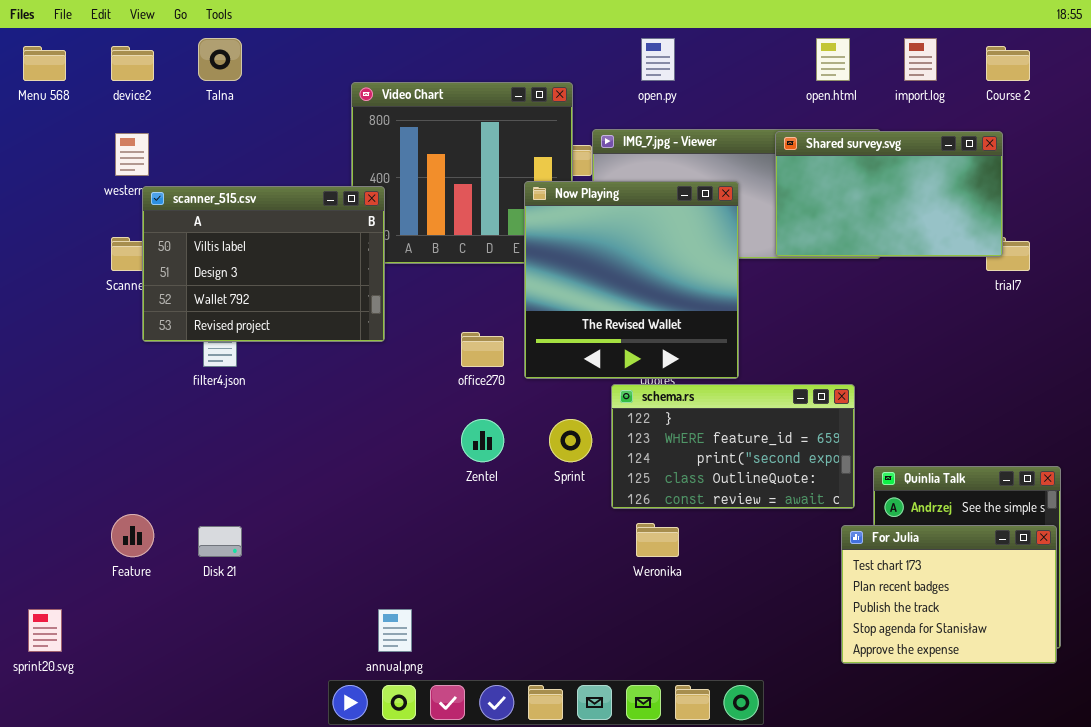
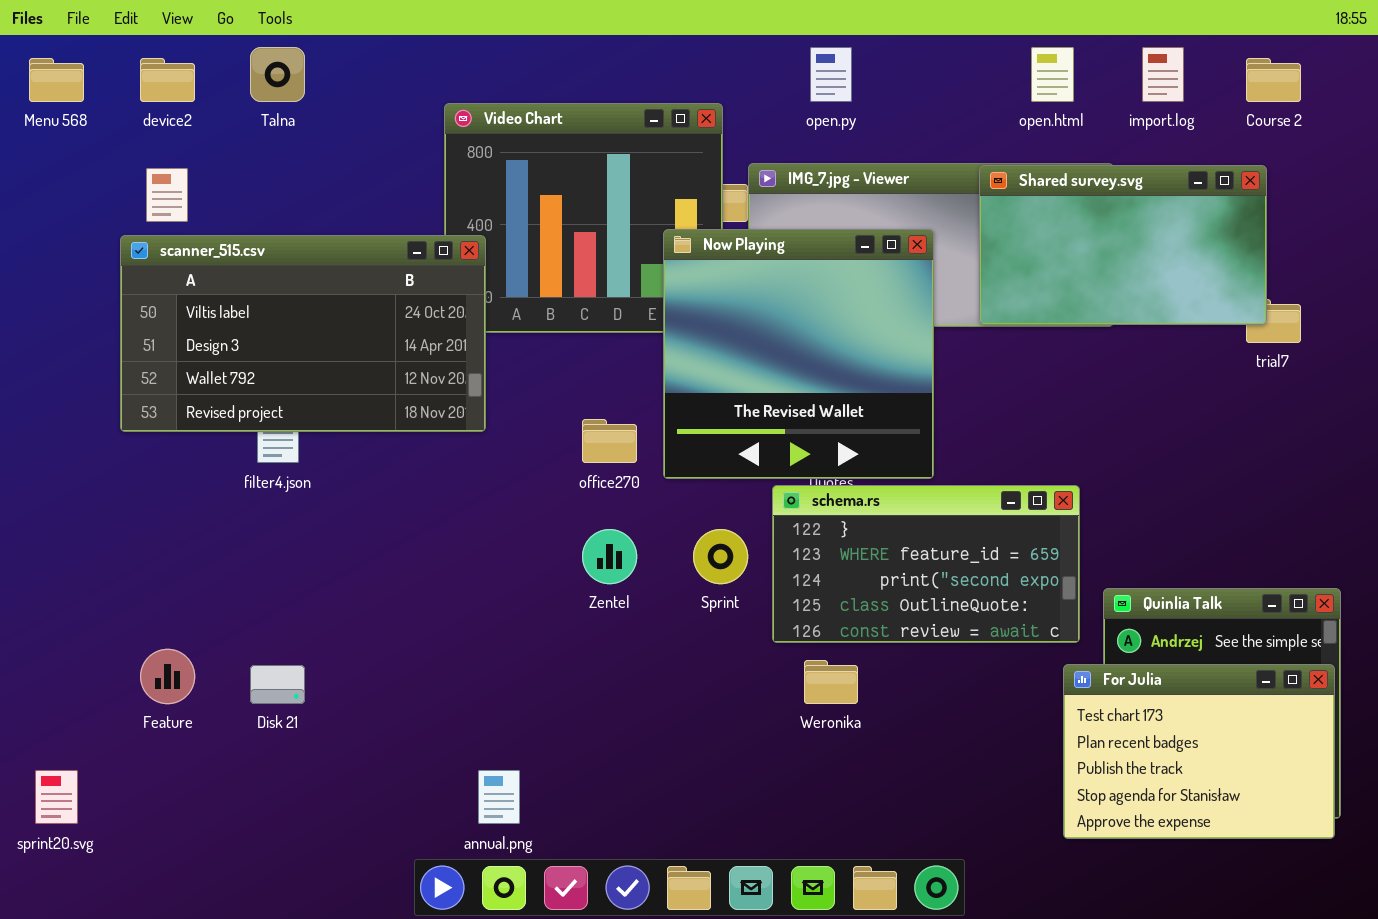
scanner_515.csv: [142,186,385,342] -> [120,235,486,432], resized

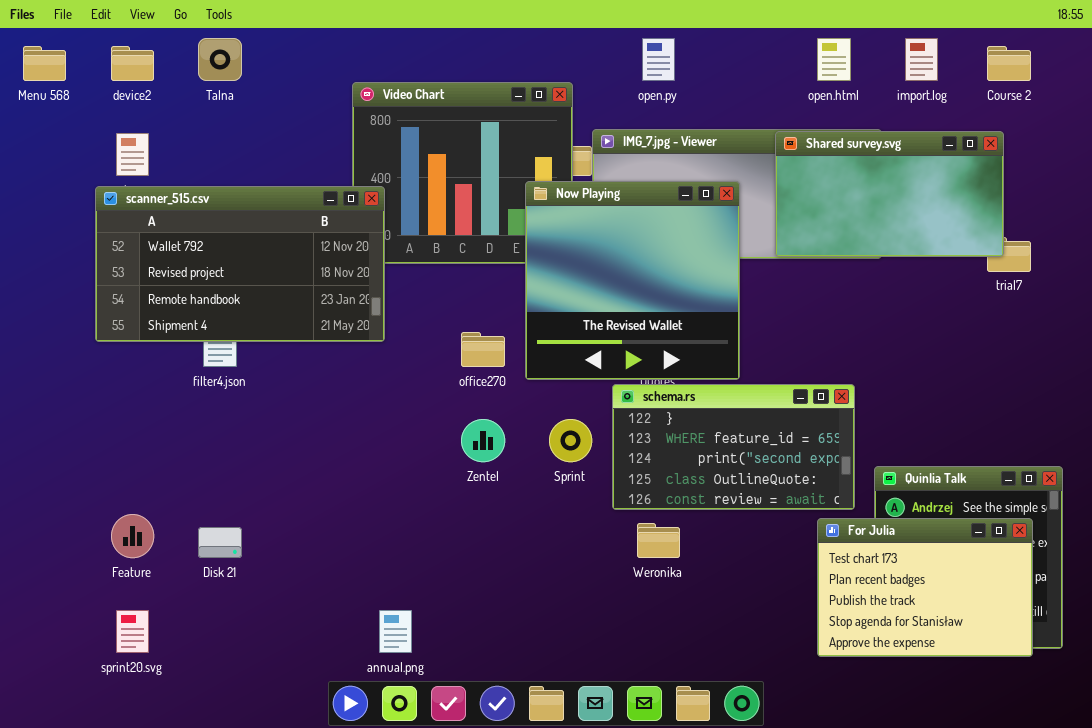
scanner_515.csv: [120,235,486,432] -> [95,186,385,342], scrolled down 2 rows
For Julia: [1063,664,1335,839] -> [817,518,1033,657], moved
sprint20.svg: [35,770,78,824] -> [116,610,149,653], moved

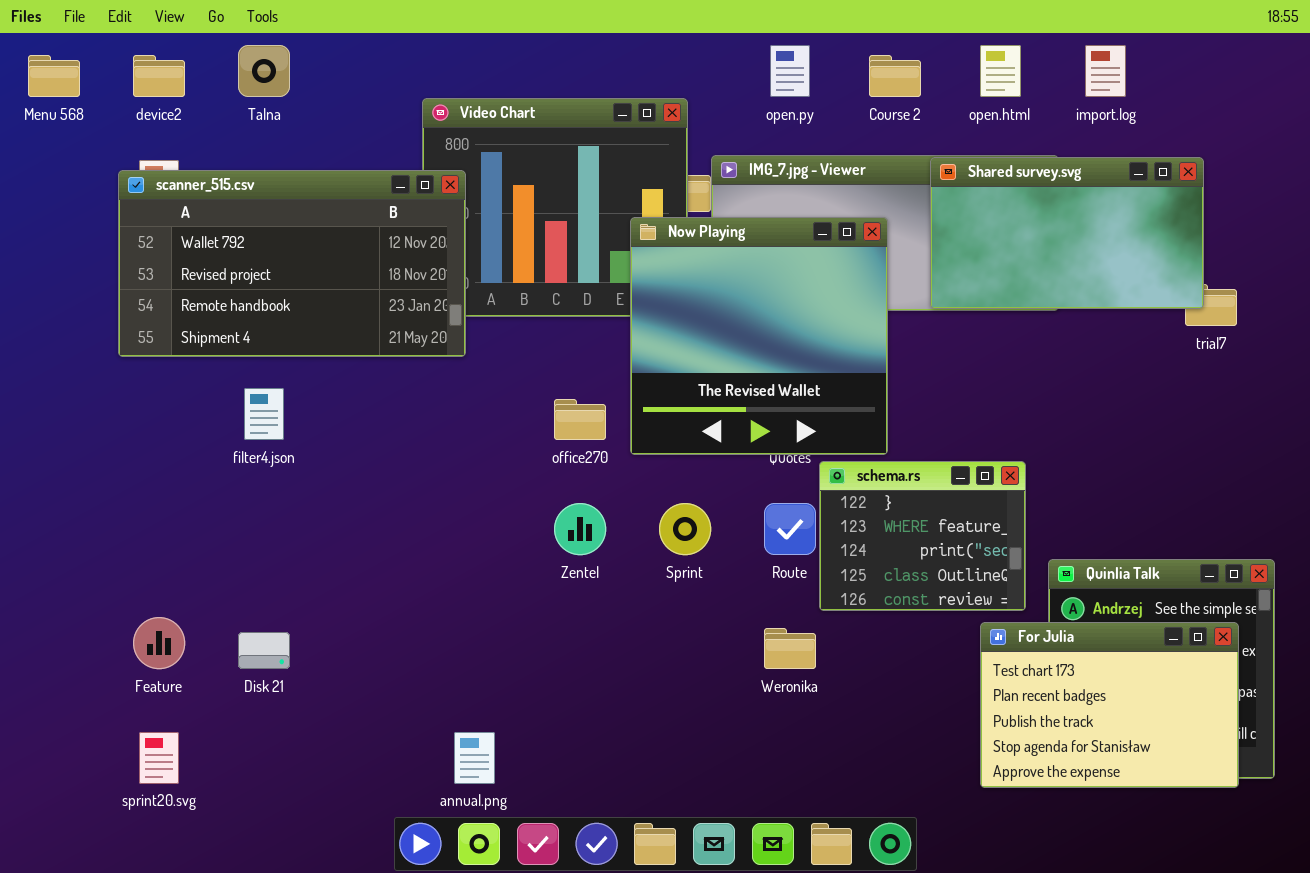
Course 2: [987,46,1031,81] -> [869,55,921,97], moved
scanner_515.csv: [95,186,385,342] -> [118,170,466,357], moved
schema.rs: [612,384,855,510] -> [819,461,1026,611], resized

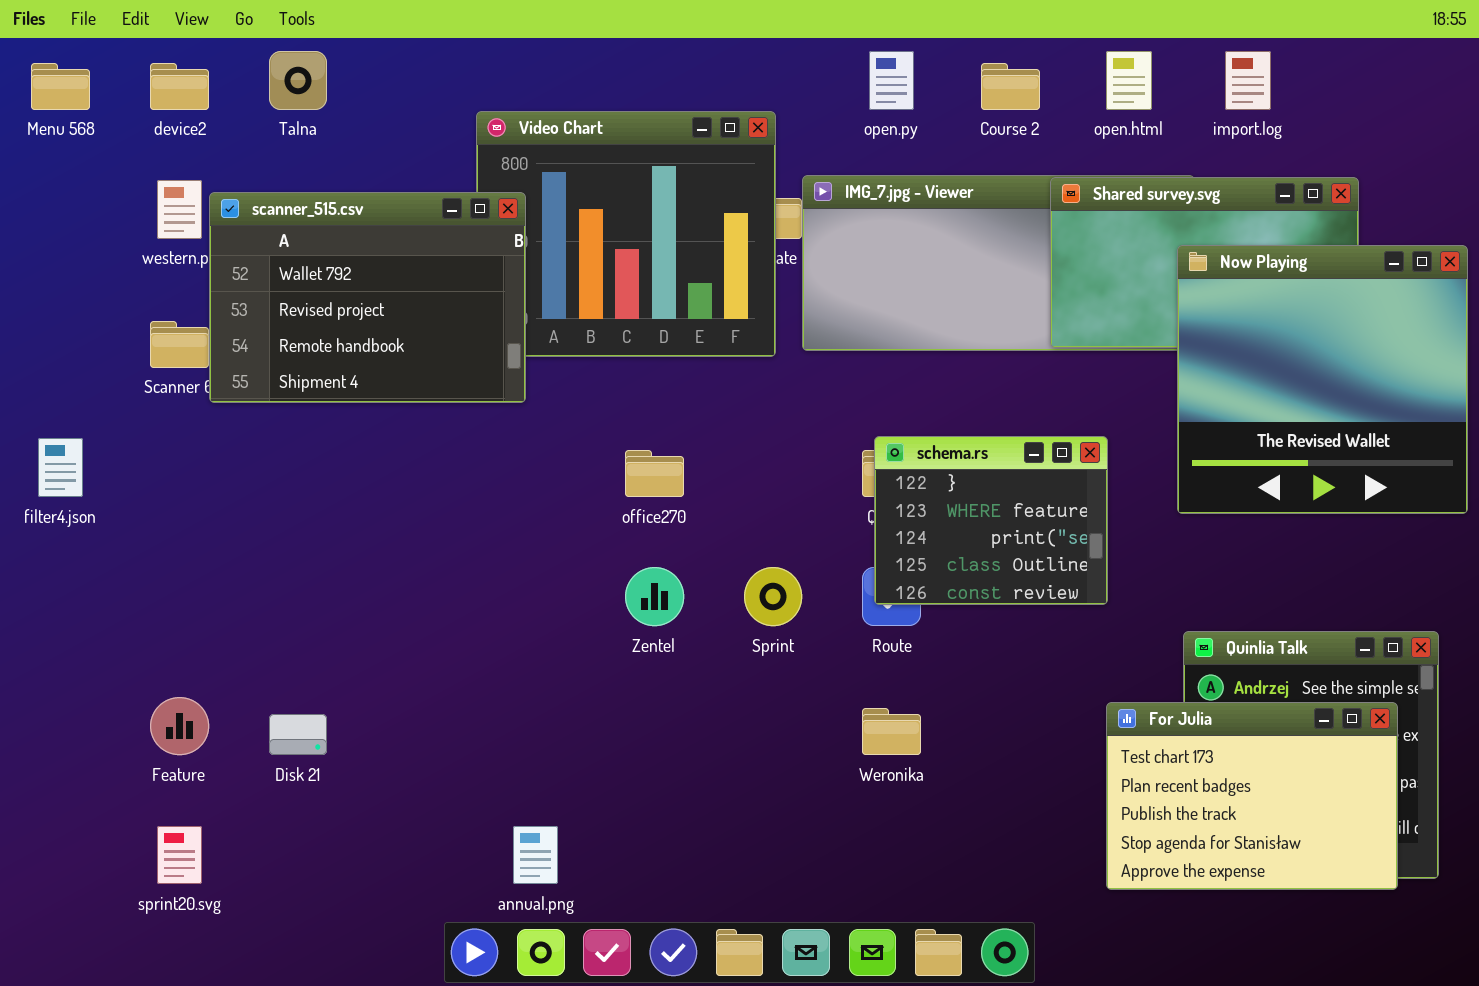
scanner_515.csv: [118,170,466,357] -> [209,192,526,403], resized
Now Playing: [630,217,888,455] -> [1177,245,1468,514], moved
filter4.json: [244,388,284,440] -> [38,438,83,497], moved
schema.rs: [819,461,1026,611] -> [874,436,1108,605], moved

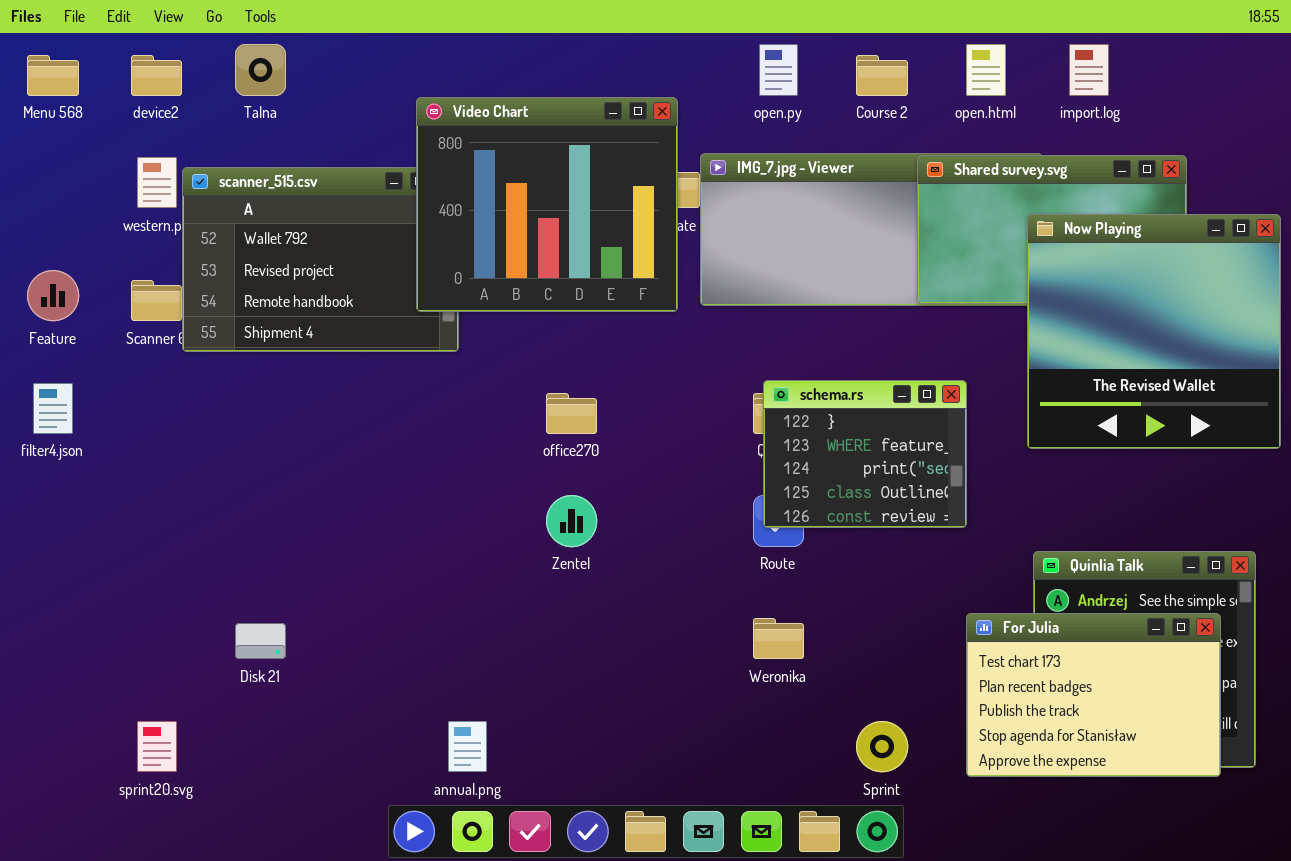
Video Chart: [476,111,776,357] -> [416,97,678,312], raised
Sprint: [744,567,802,626] -> [856,721,908,772], moved
Feature: [150,697,209,755] -> [27,270,79,321], moved

